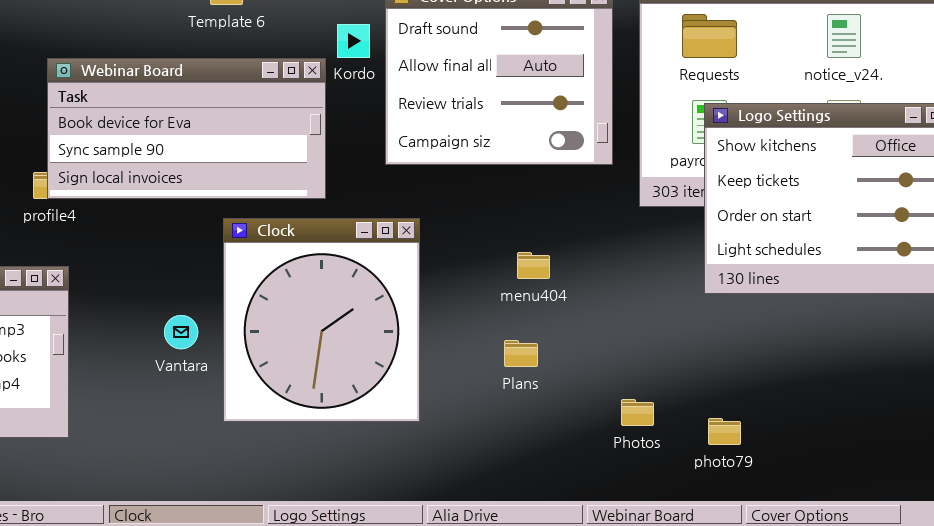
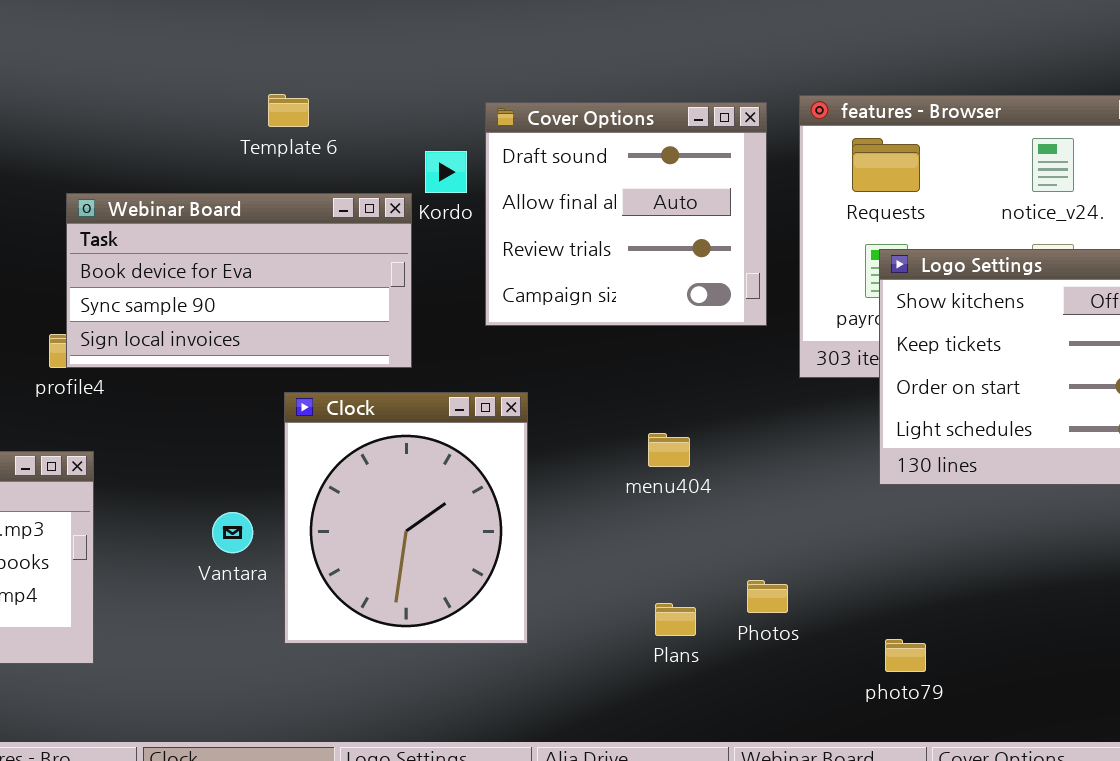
Plans: [504,340,538,367] -> [655,603,696,636], moved
Photos: [621,399,654,426] -> [747,580,788,613], moved

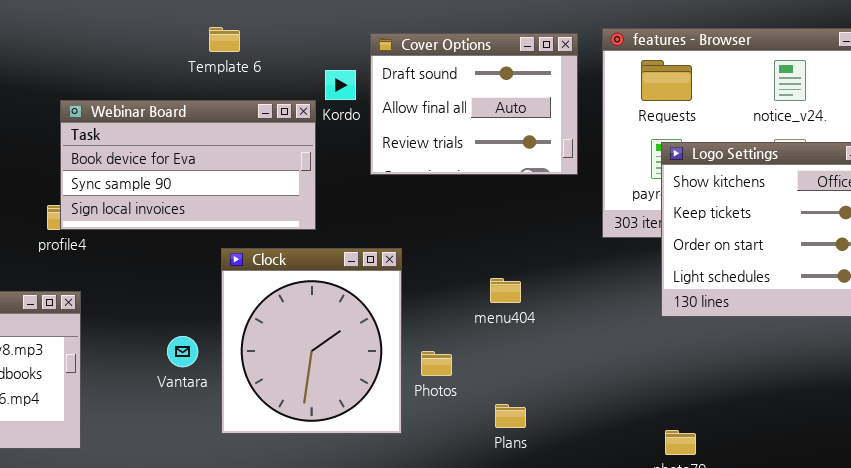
Cover Options: [485,102,767,326] -> [370,33,578,175], resized
Photos: [747,580,788,613] -> [421,351,452,376], moved

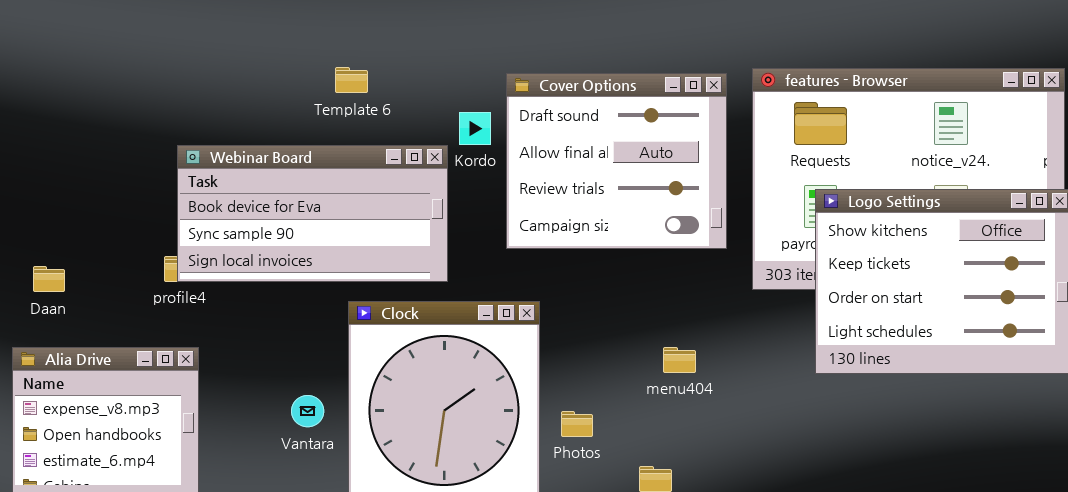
Cover Options: [370,33,578,175] -> [506,73,727,249], resized
menu404: [490,278,521,303] -> [663,347,696,373], moved

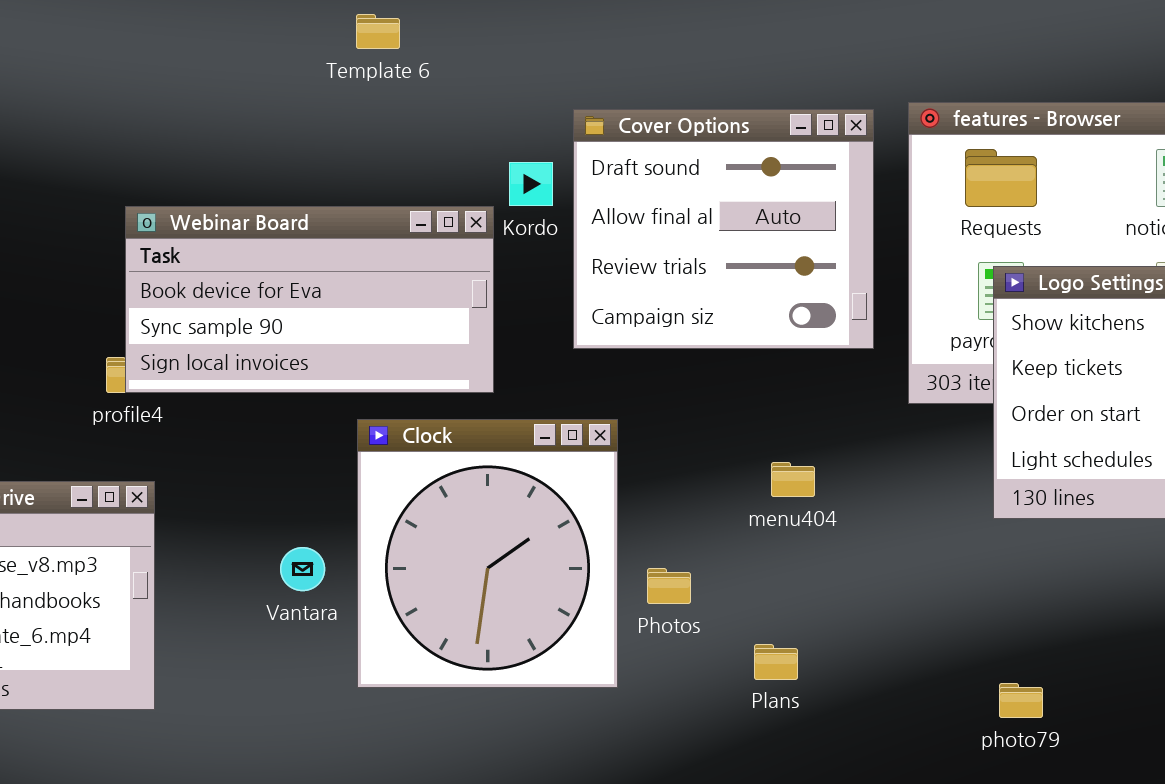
Template 6: [335,67,368,93] -> [356,14,400,49], moved
menu404: [663,347,696,373] -> [771,462,815,497], moved

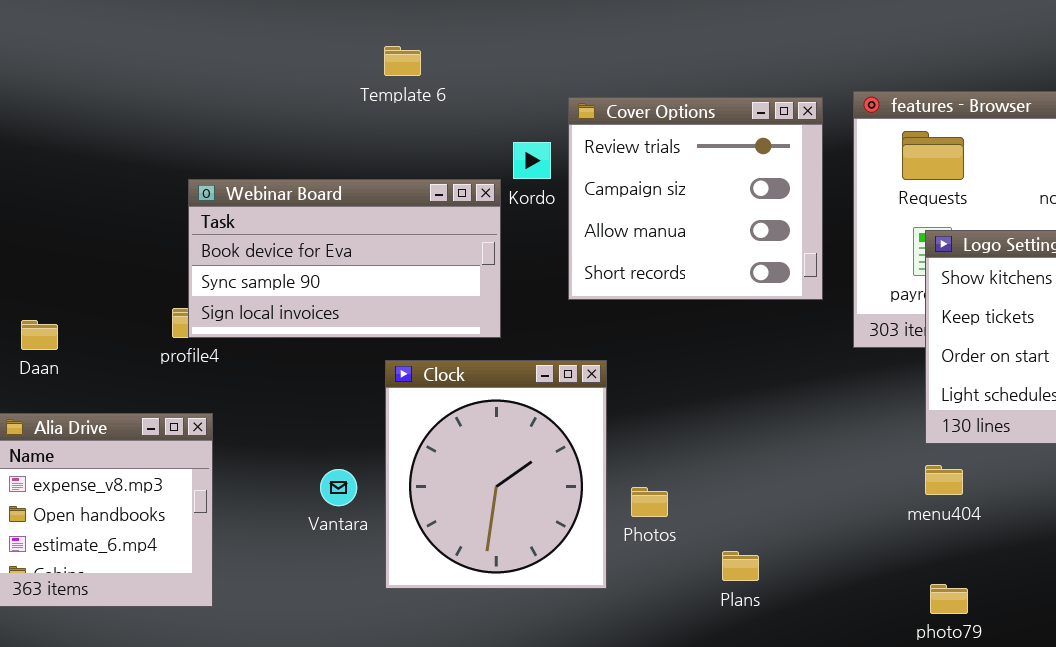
Template 6: [356,14,400,49] -> [384,46,421,76], moved
Cover Options: [573,109,874,349] -> [568,97,823,300], scrolled down 2 rows
menu404: [771,462,815,497] -> [925,465,963,495], moved

